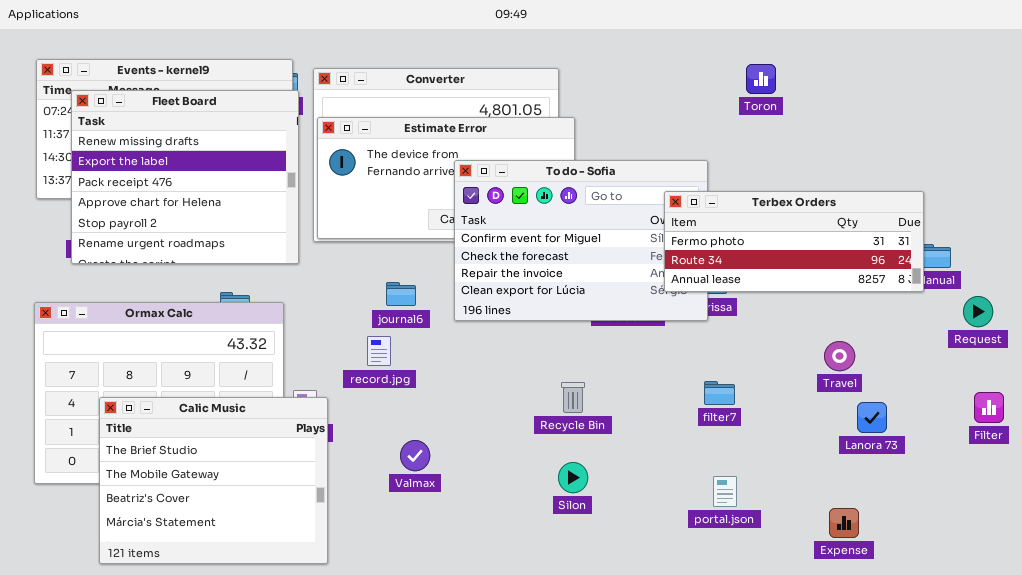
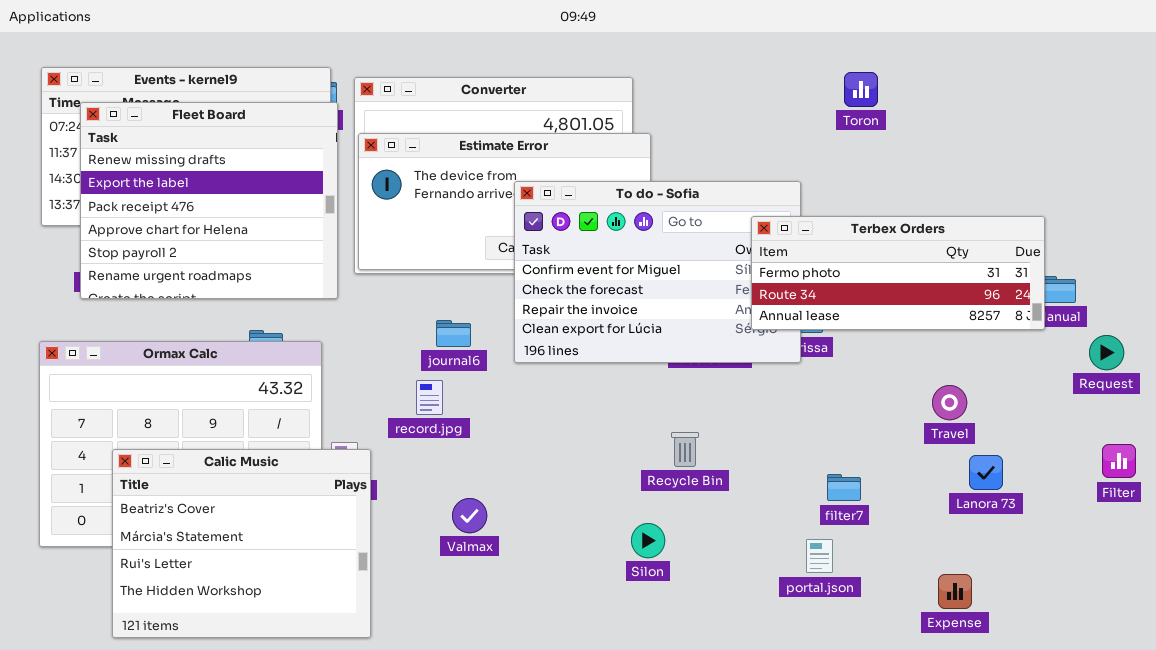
filter7: [704,381,735,405] -> [827,474,861,501], moved
Recycle Bin: [561,382,585,413] -> [671,432,699,467], moved
Calic Music: [99,397,328,564] -> [112,449,371,638], scrolled down 2 rows

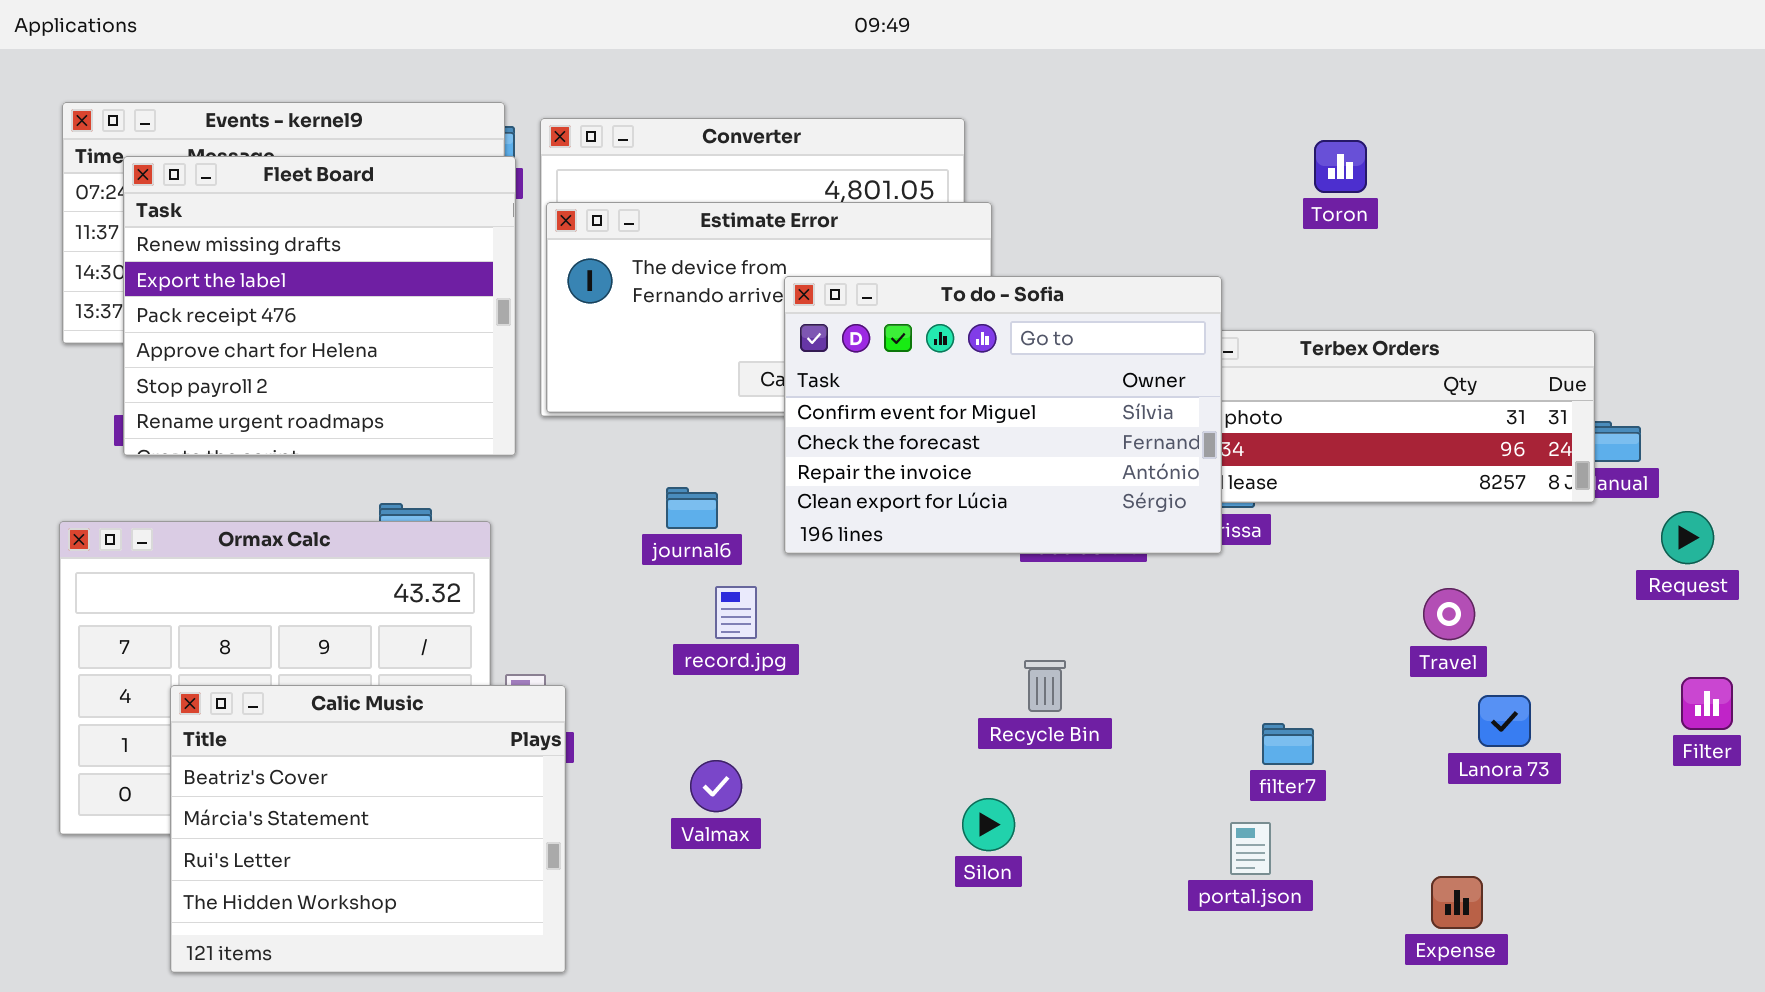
Toron: [844,72,878,107] -> [1314,140,1367,193], moved
To do - Sofia: [514,181,801,363] -> [784,276,1222,554], raised
record.jpg: [416,380,443,415] -> [715,586,757,639], moved

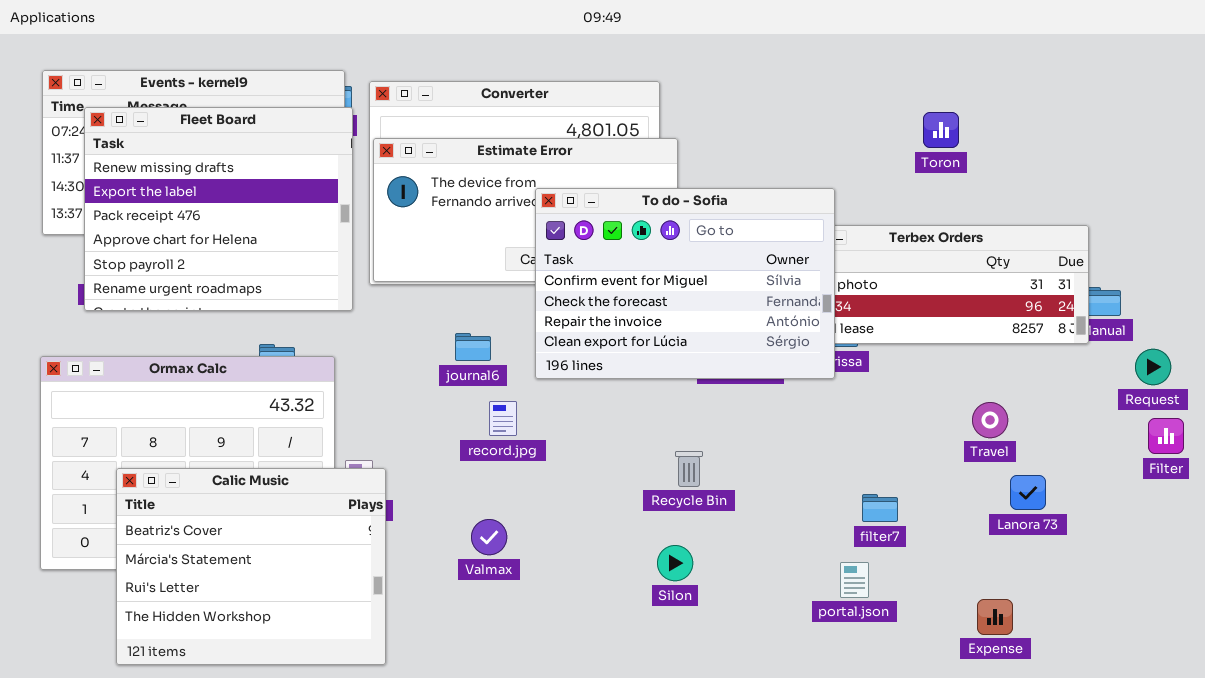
Toron: [1314,140,1367,193] -> [923,112,959,148], moved
Recycle Bin: [1024,660,1066,712] -> [675,451,703,487], moved
Filter: [1681,677,1733,730] -> [1148,418,1184,454], moved

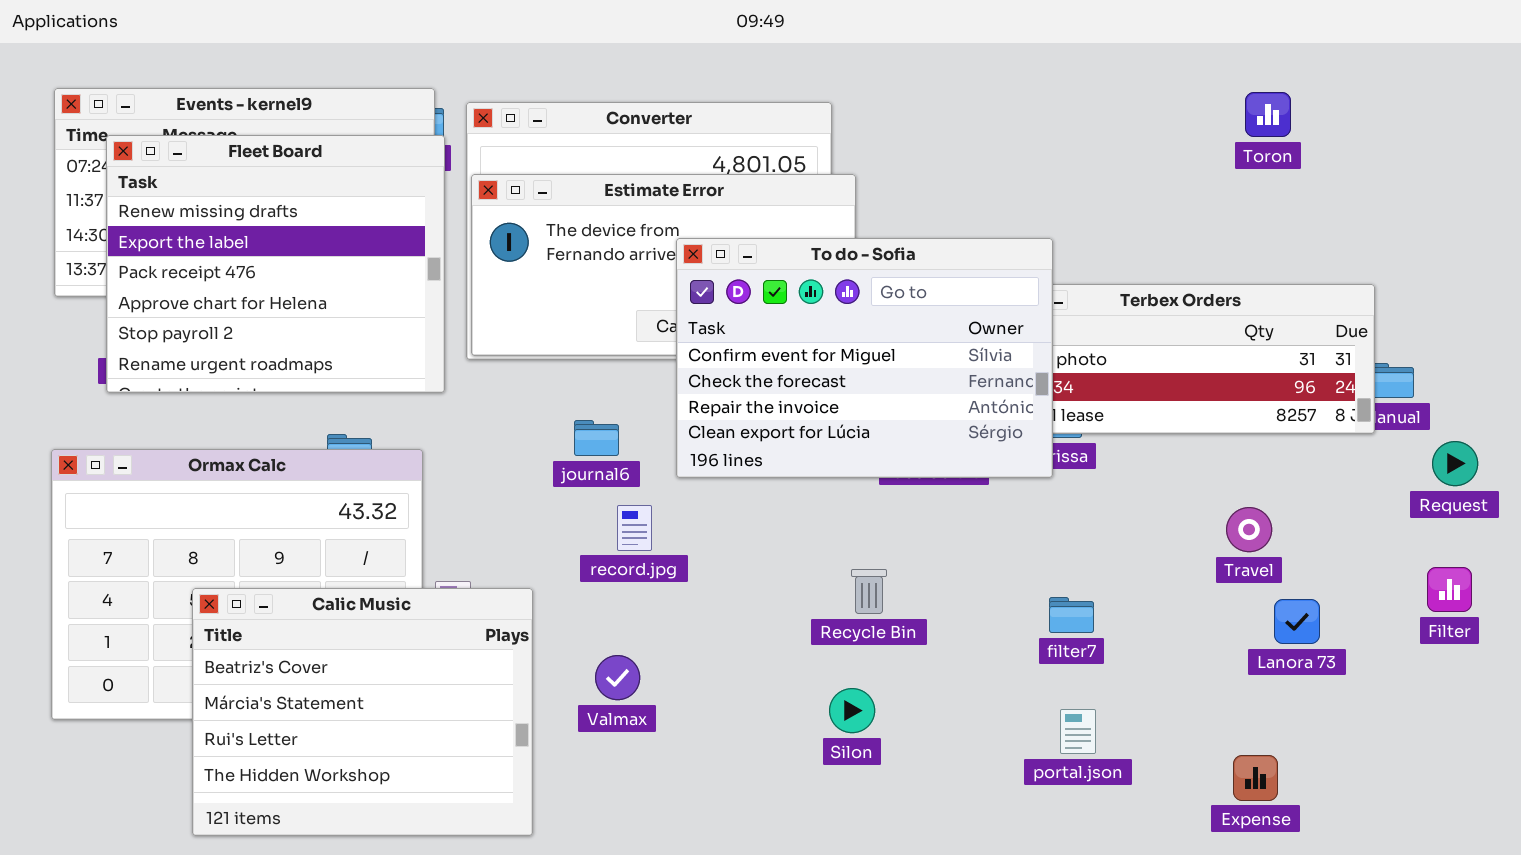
Toron: [923,112,959,148] -> [1245,92,1291,137], moved
Filter: [1148,418,1184,454] -> [1427,567,1472,612], moved
Calic Music: [116,468,386,665] -> [192,588,533,836], moved
filter7: [862,494,898,522] -> [1049,597,1094,633], moved

